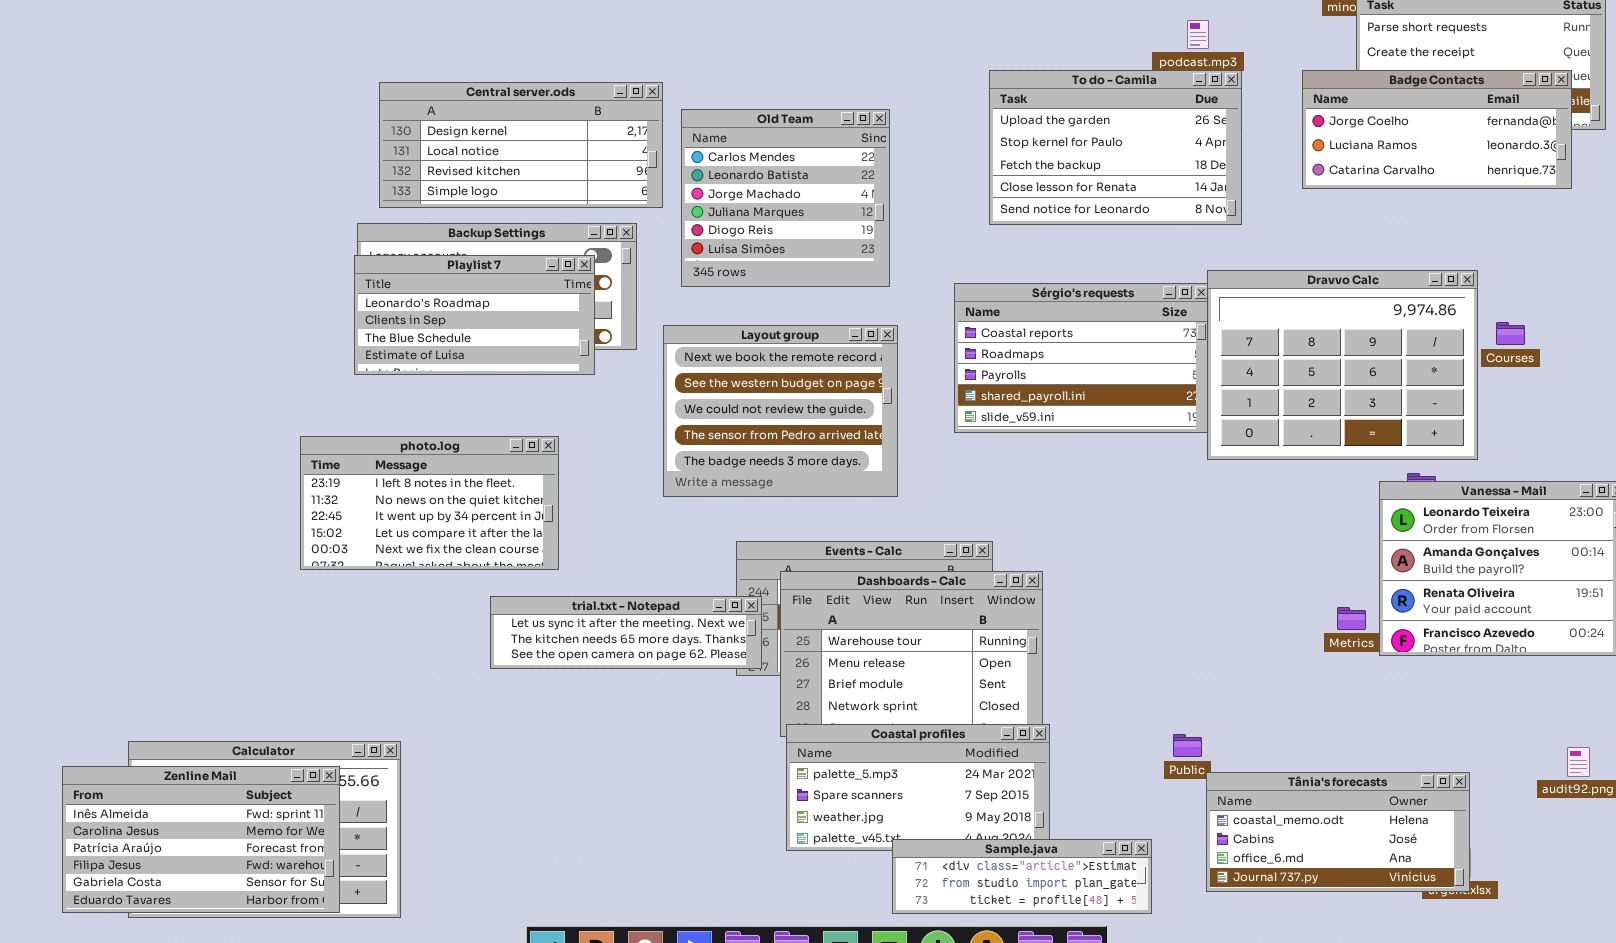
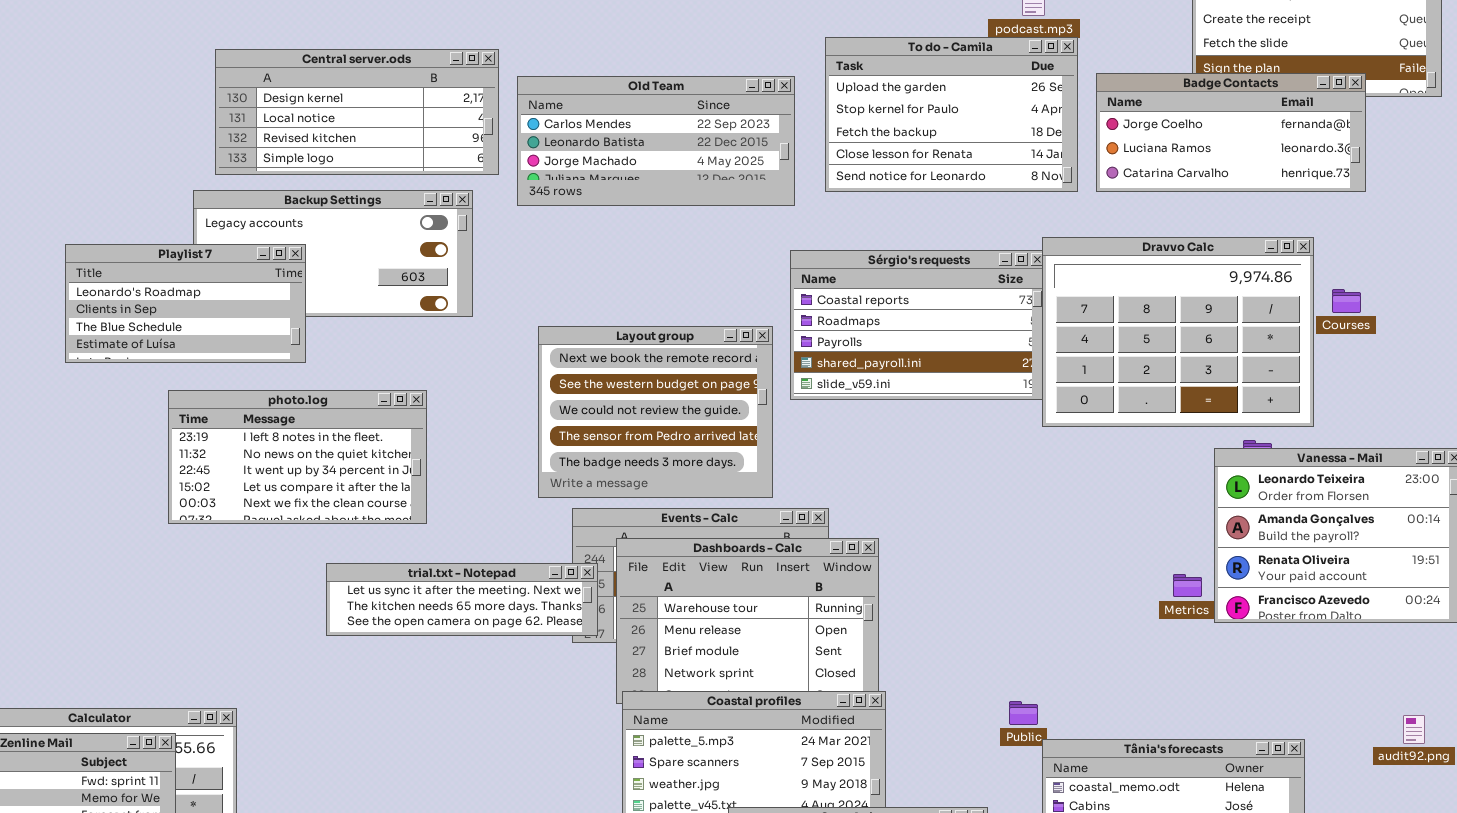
Badge Contacts: [1302,70,1572,189] -> [1096,73,1366,192], moved
Old Team: [681,109,890,287] -> [517,76,795,206], resized
Playlist 7: [354,255,595,375] -> [65,244,306,363], moved
Layout group: [663,325,898,497] -> [538,326,773,498], moved
photo.log: [300,436,559,570] -> [168,390,427,524], moved

